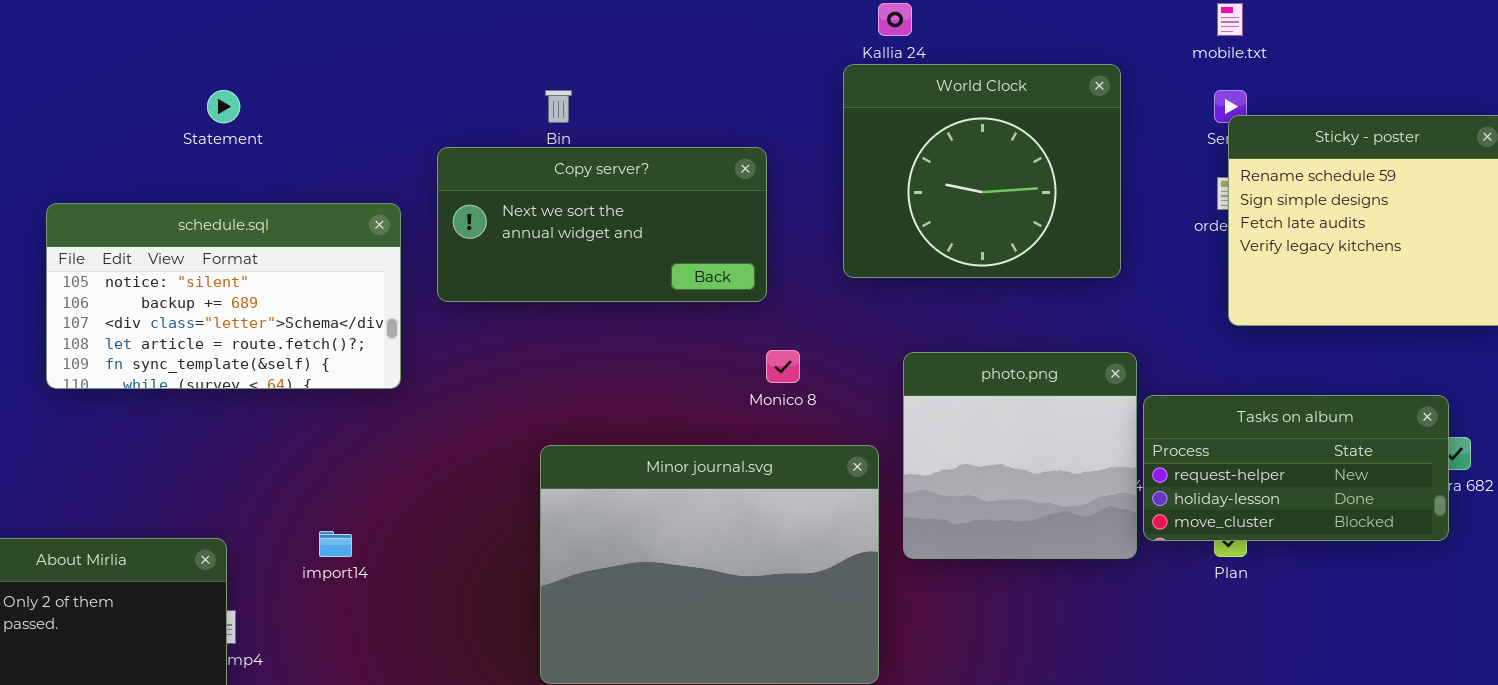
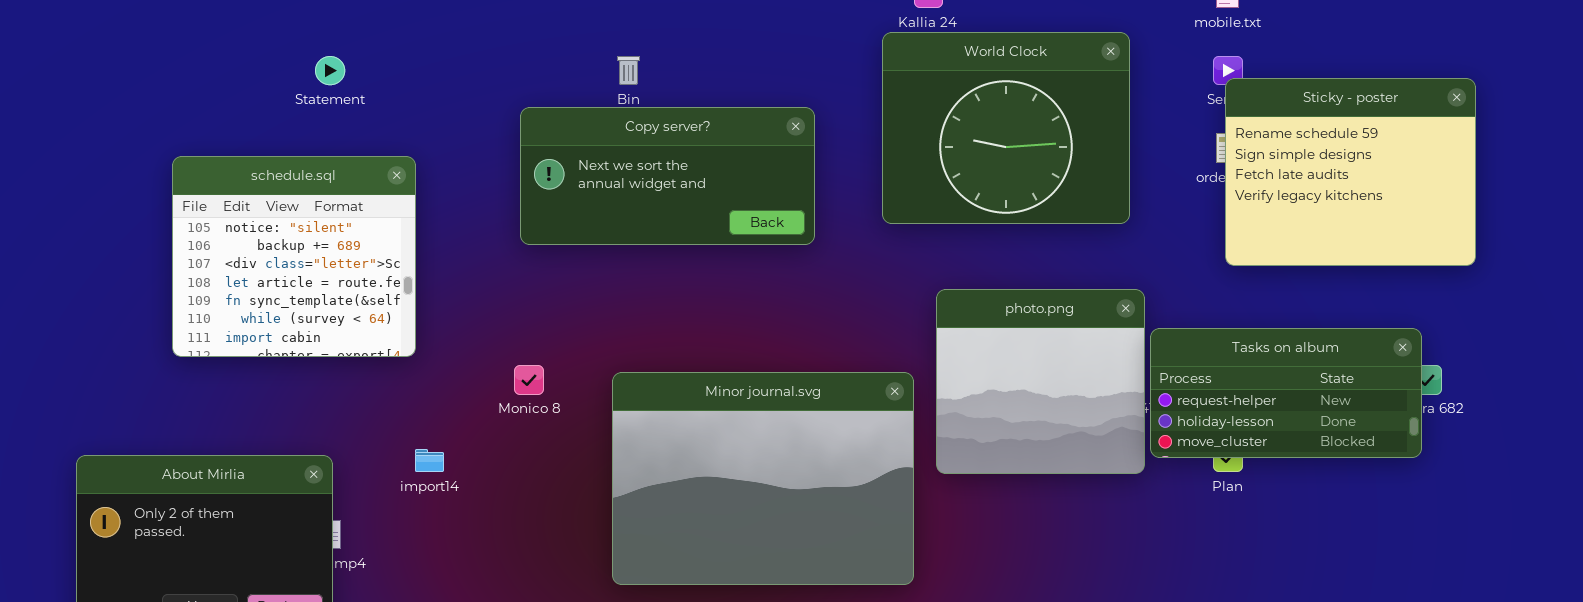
schedule.sql: [46,203,401,389] -> [172,156,416,357], resized
Monico 8: [766,350,800,383] -> [514,365,544,395], moved

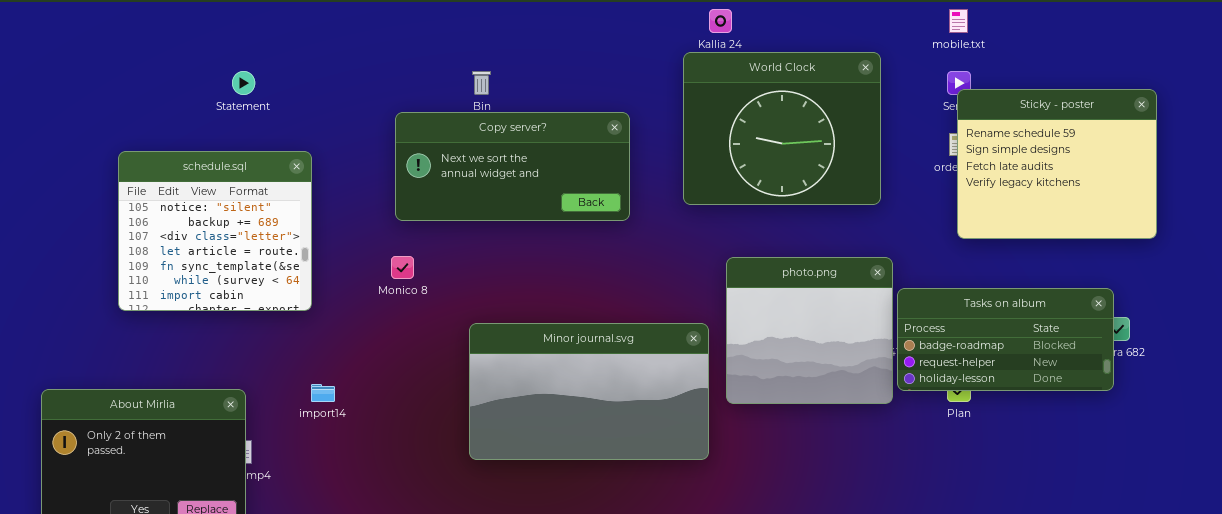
Tasks on album: [1150,328,1422,458] -> [897,288,1114,391], scrolled up 1 row
Monico 8: [514,365,544,395] -> [391,256,414,279], moved
Minor journal.svg: [612,372,914,585] -> [469,323,709,460], resized

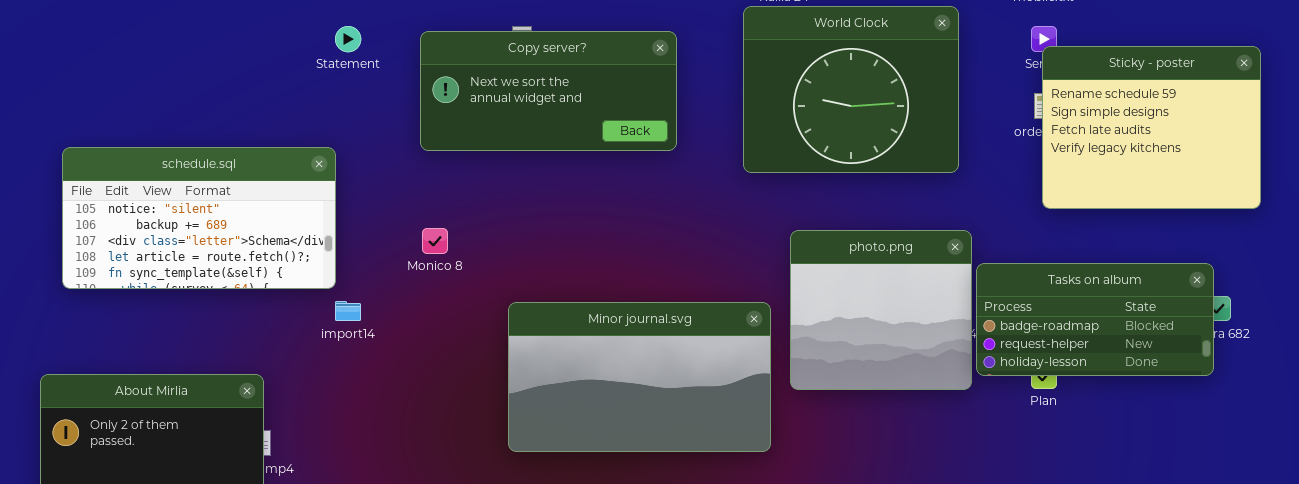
Statement: [232,71,255,95] -> [335,26,361,52], moved
Copy server?: [395,112,630,221] -> [420,31,677,151], moved
schedule.sql: [118,151,312,311] -> [62,147,336,289], resized
import14: [311,384,335,402] -> [335,301,361,321], moved

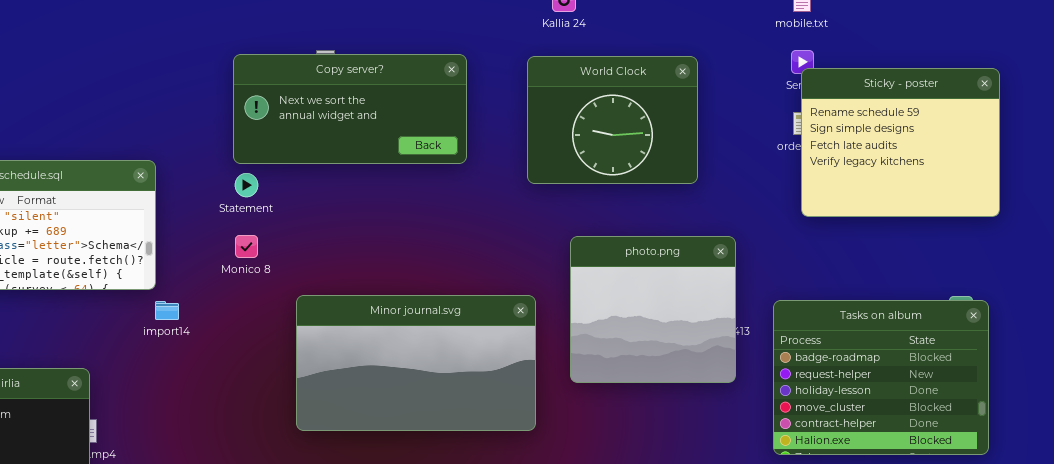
World Clock: [743,6,959,173] -> [527,56,698,184], resized
Statement: [335,26,361,52] -> [235,173,258,197], moved
Tasks on album: [976,263,1214,376] -> [773,300,989,455], moved, resized
Minor journal.svg: [508,302,771,452] -> [296,295,536,431], moved

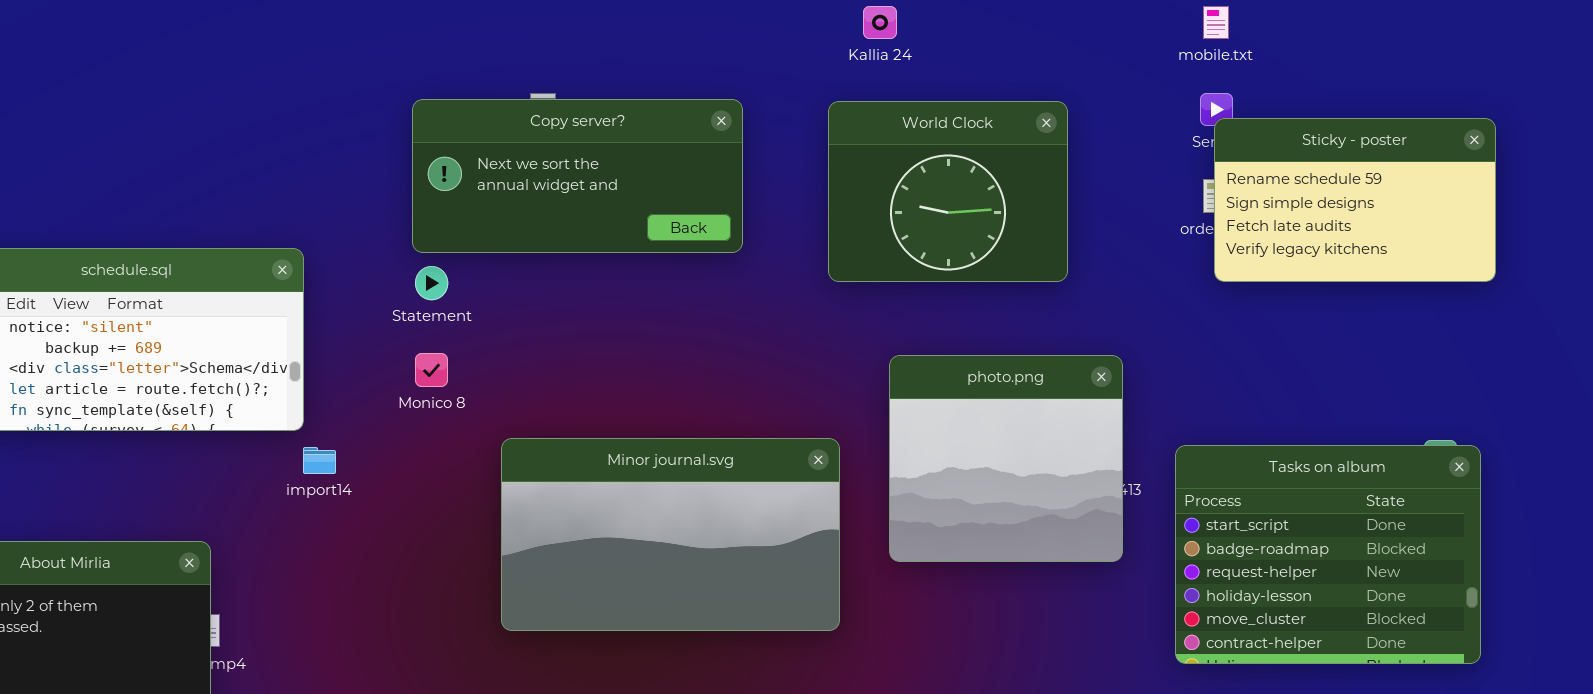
Sticky - poster: [801,68,1000,217] -> [1214,118,1496,282], resized
Tasks on album: [773,300,989,455] -> [1175,445,1481,664], scrolled up 1 row

